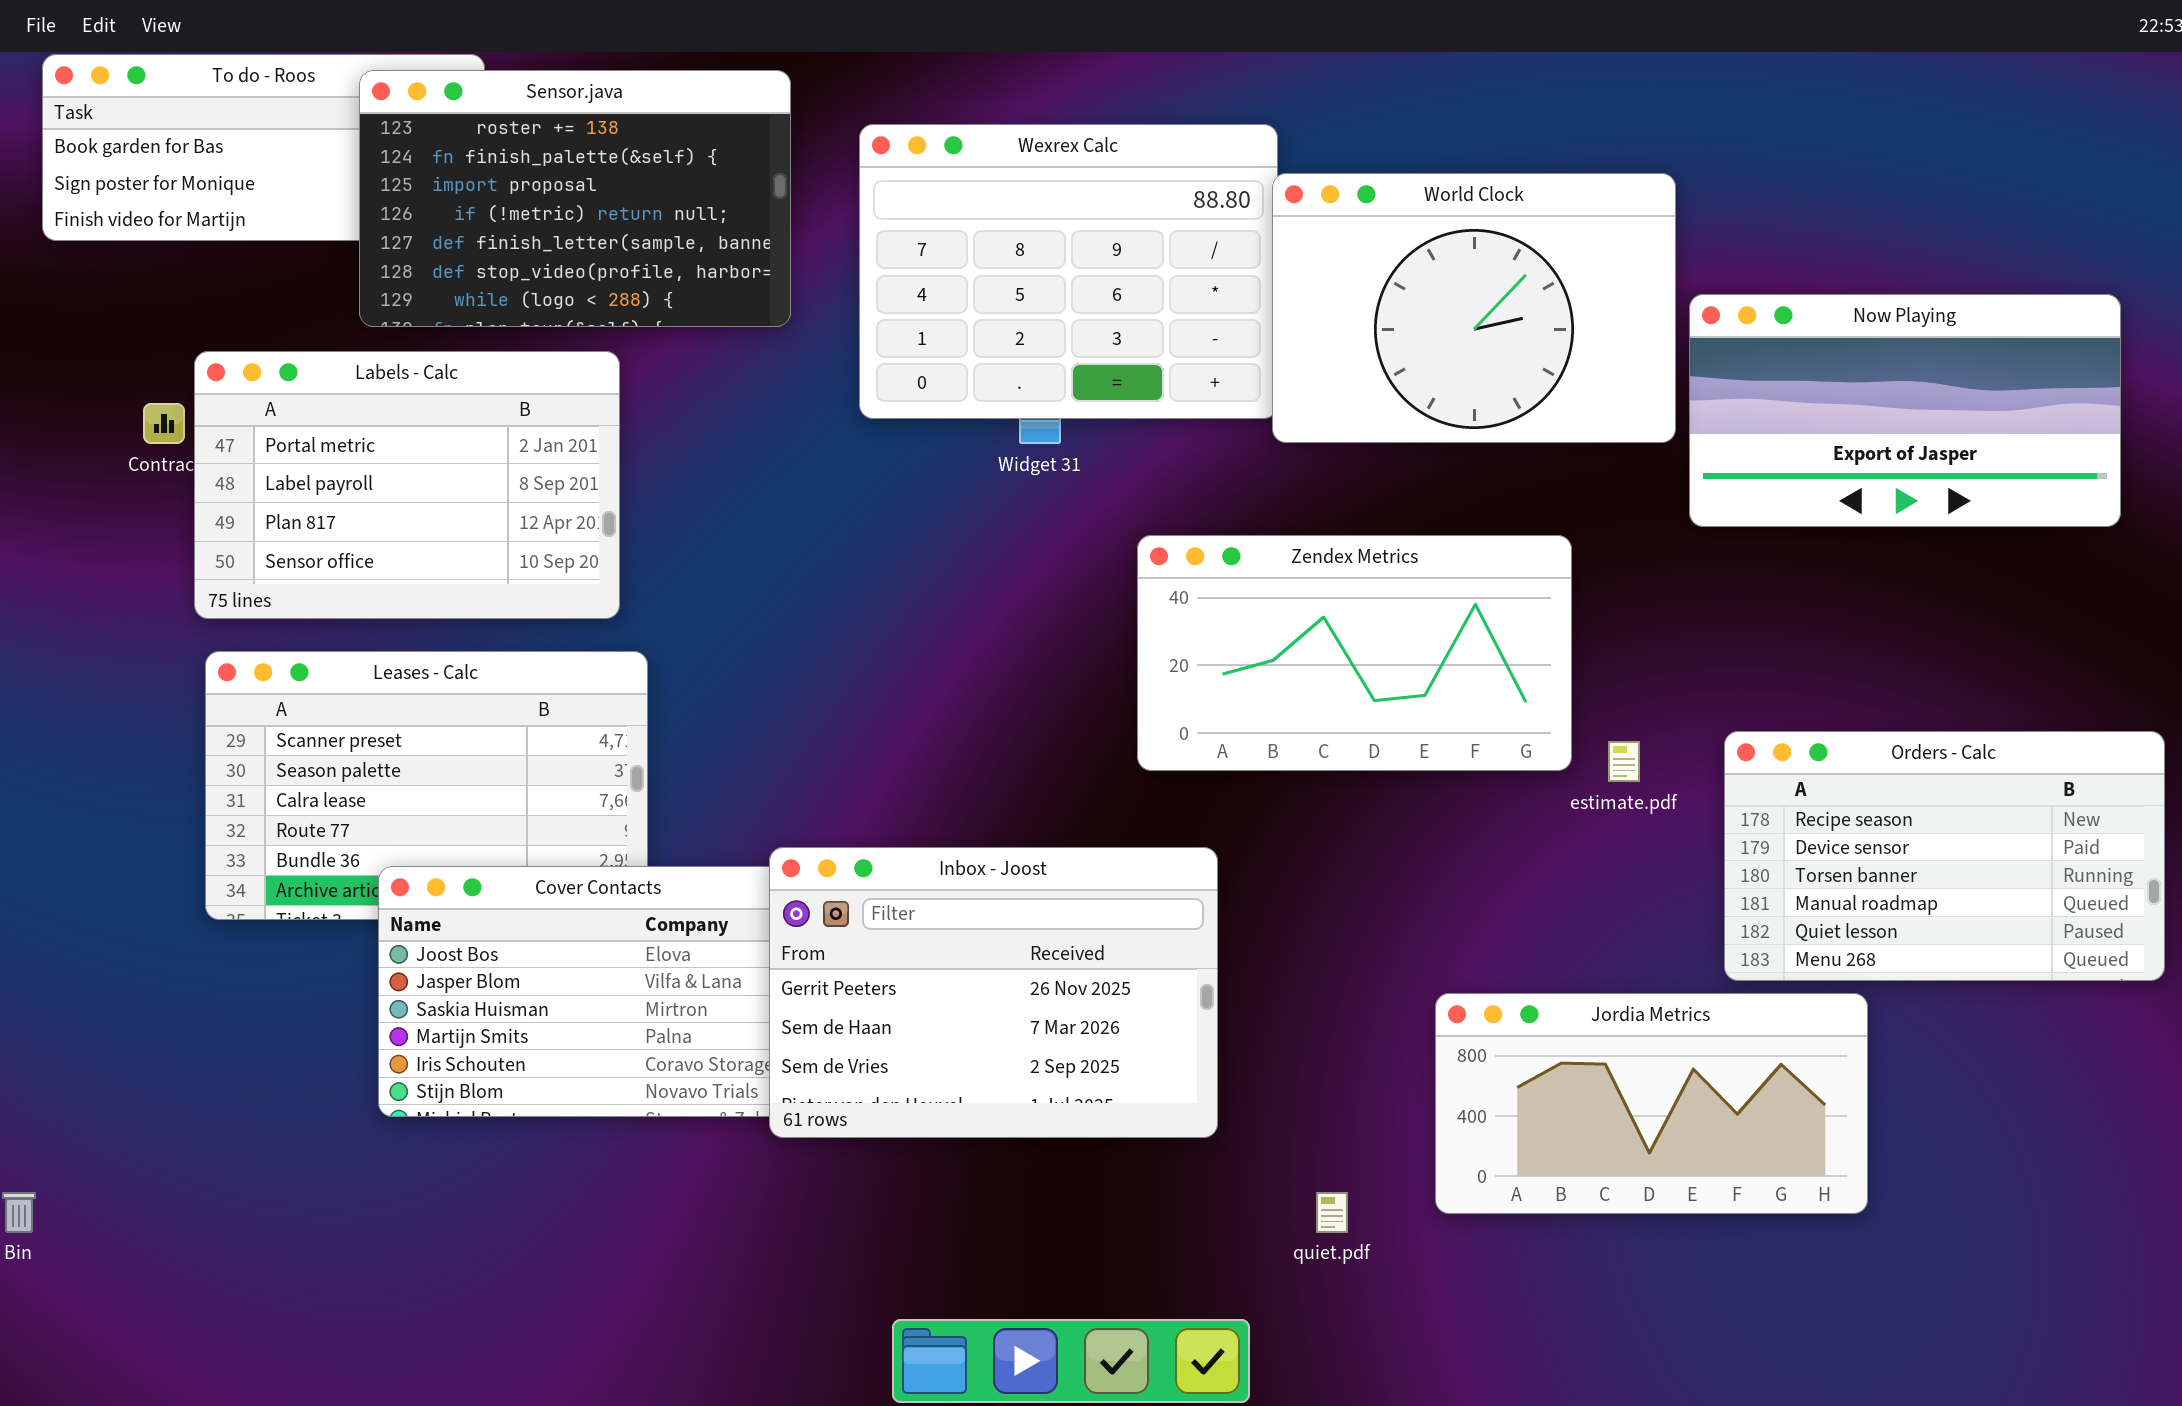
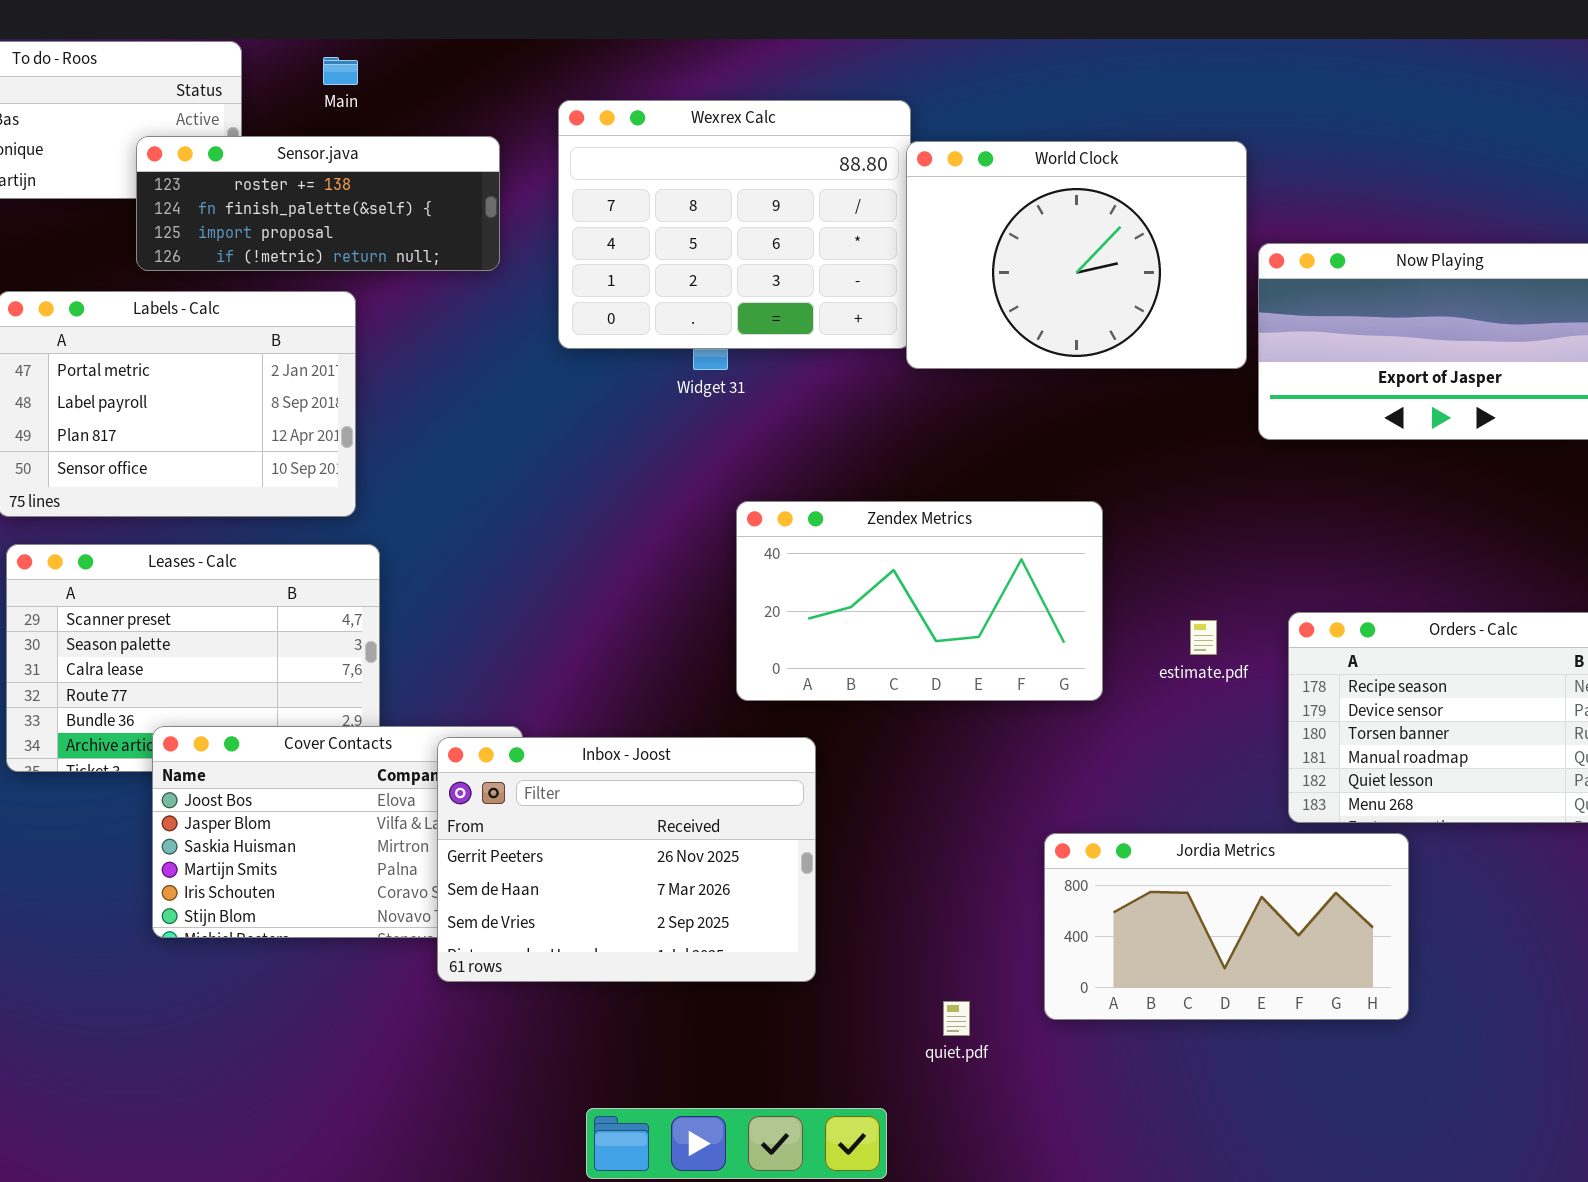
Sensor.java: [359,70,791,327] -> [136,136,500,271], resized
Zendex Metrics: [1137,535,1572,771] -> [736,501,1103,701], moved
Inbox - Joost: [769,847,1218,1138] -> [437,737,816,982], moved

